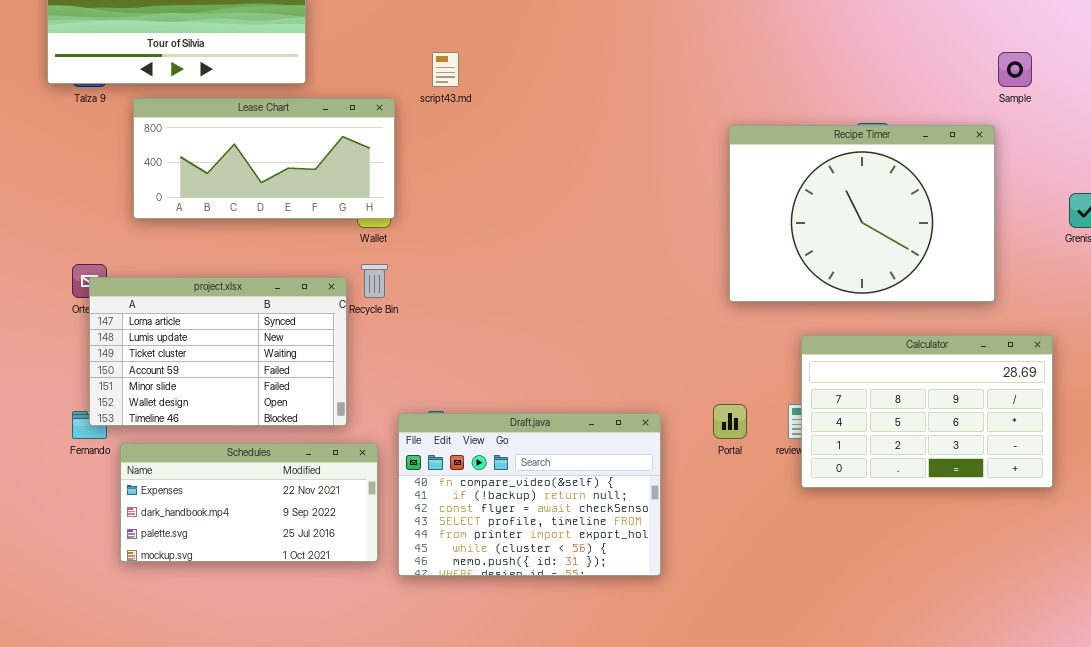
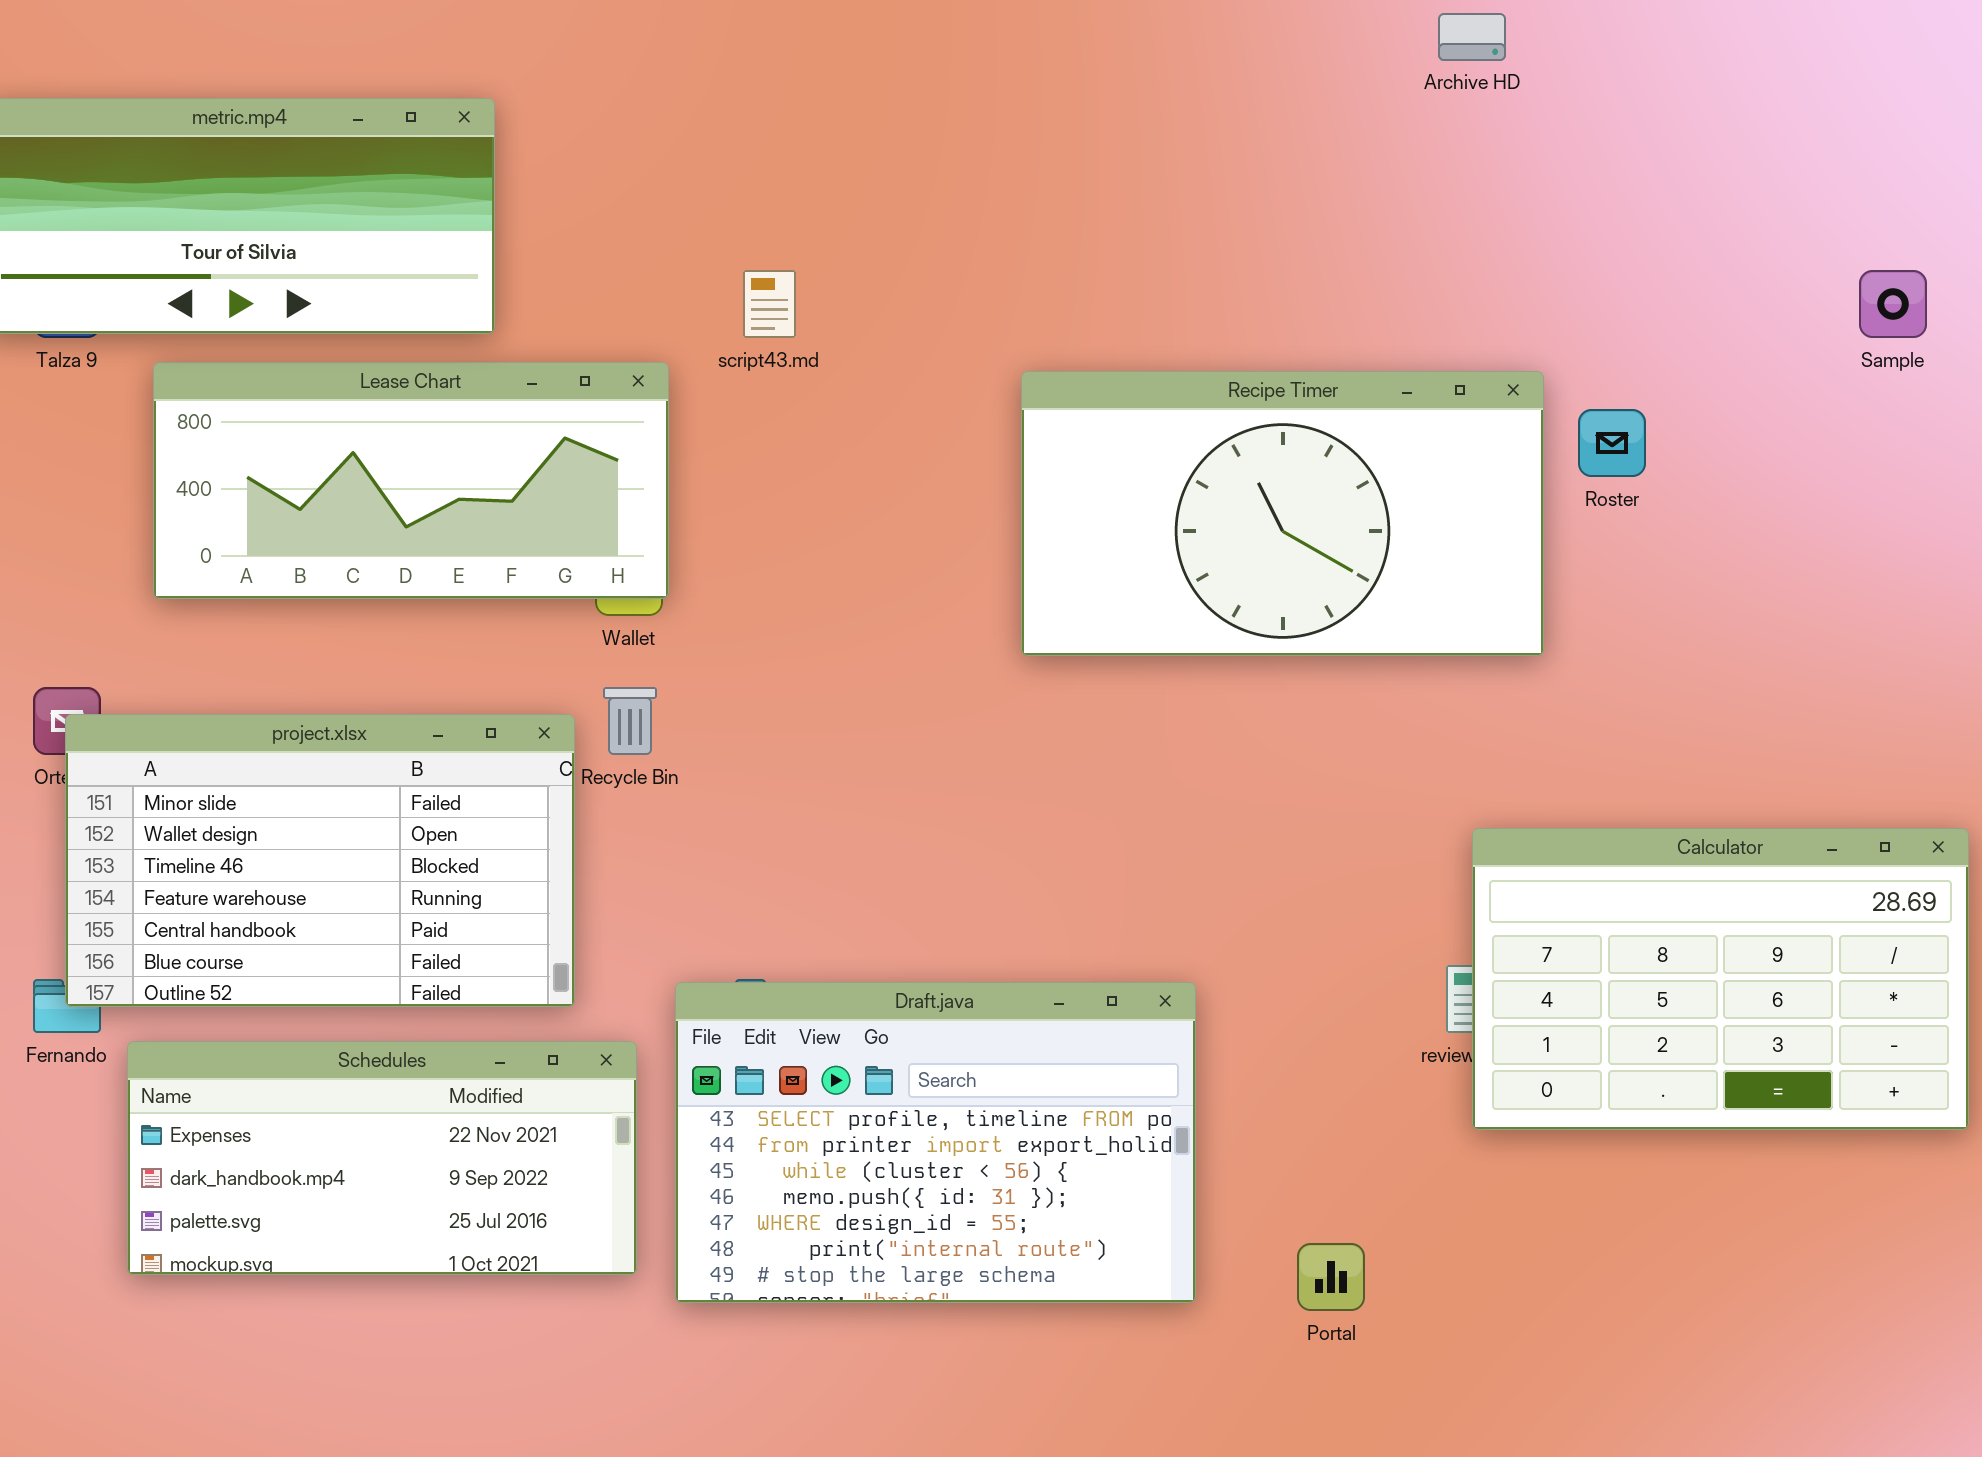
Recipe Timer: [729,125,995,302] -> [1021,371,1544,656], moved, resized
project.xlsx: [89,277,347,426] -> [65,714,575,1007], scrolled down 4 rows
Portal: [713,404,747,439] -> [1297,1243,1365,1311], moved
Draft.java: [398,413,661,576] -> [675,982,1196,1303], scrolled down 3 rows

